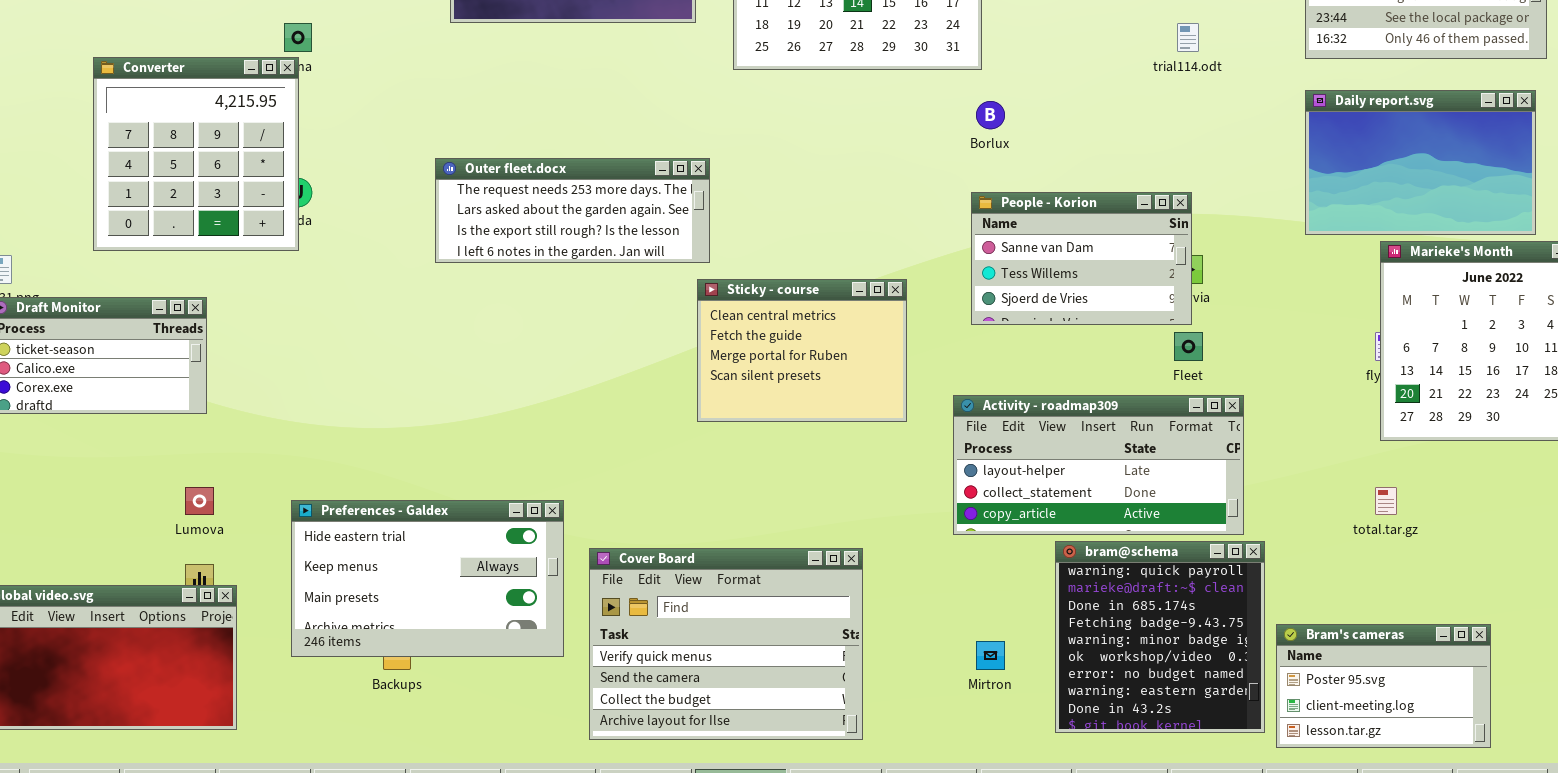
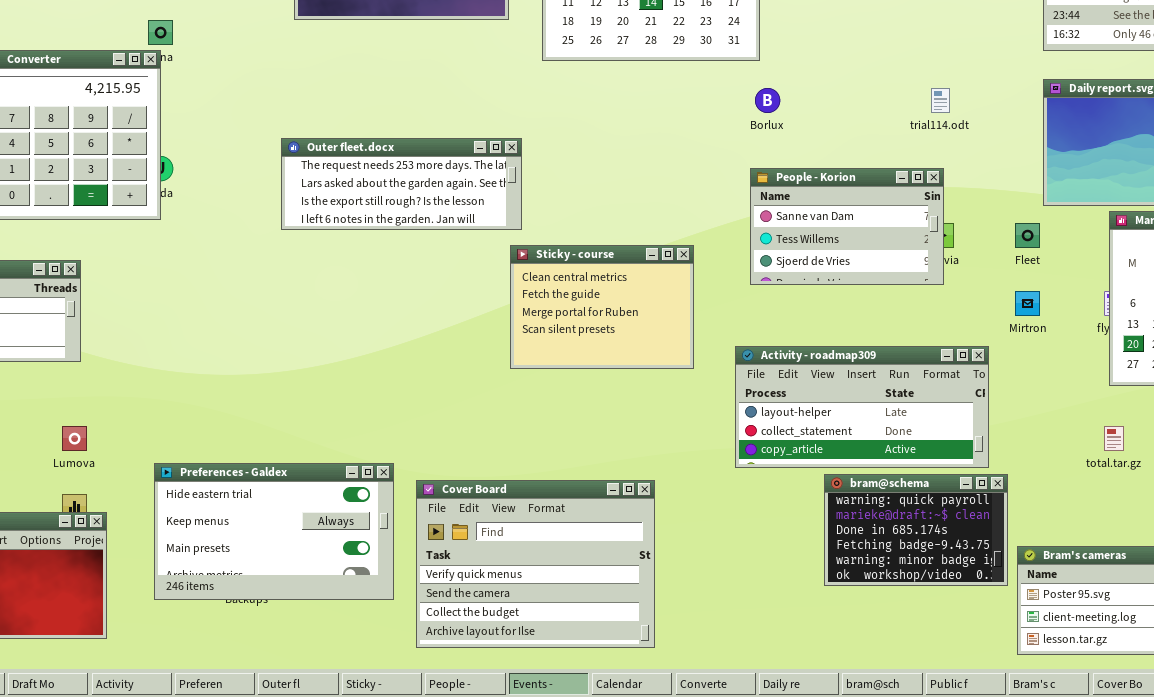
trial114.odt: [1177,23,1199,52] -> [931,88,950,113], moved
Fleet: [1174,332,1203,361] -> [1015,223,1040,248], moved
Preferences - Galdex: [291,500,564,657] -> [154,463,394,600], moved
bram@schema: [1055,541,1265,733] -> [824,474,1008,586], resized
Mirtron: [976,641,1005,670] -> [1015,291,1040,316], moved

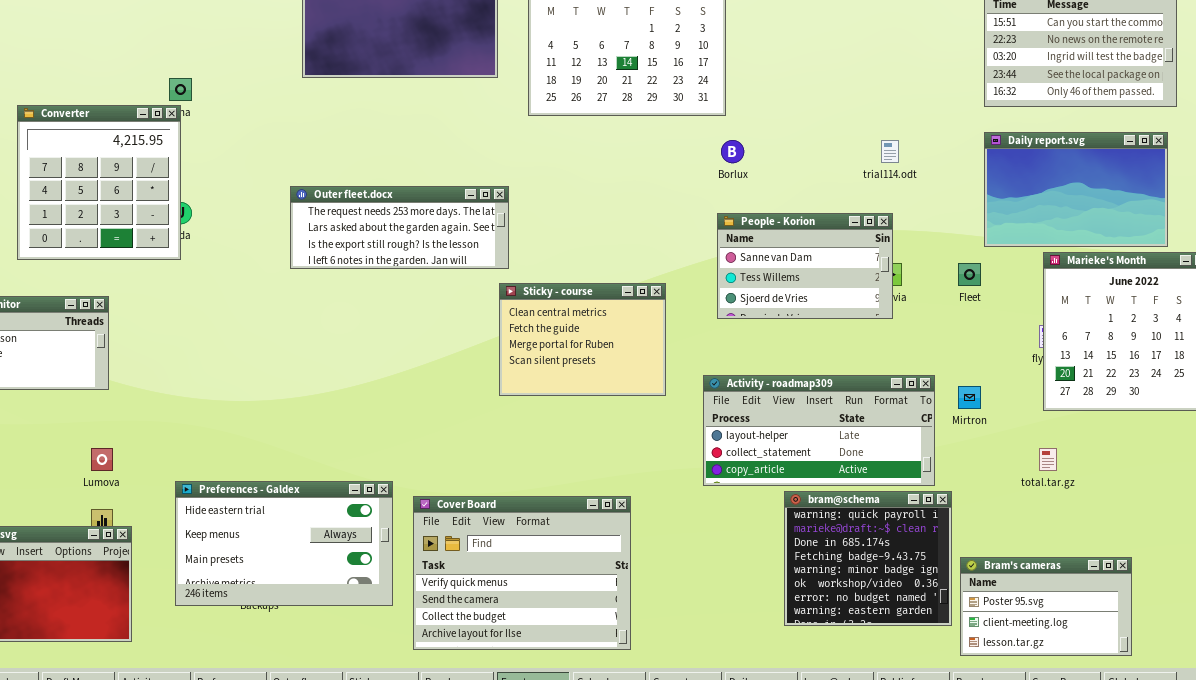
Mirtron: [1015,291,1040,316] -> [958,386,981,409], moved
bram@schema: [824,474,1008,586] -> [784,491,952,626], resized

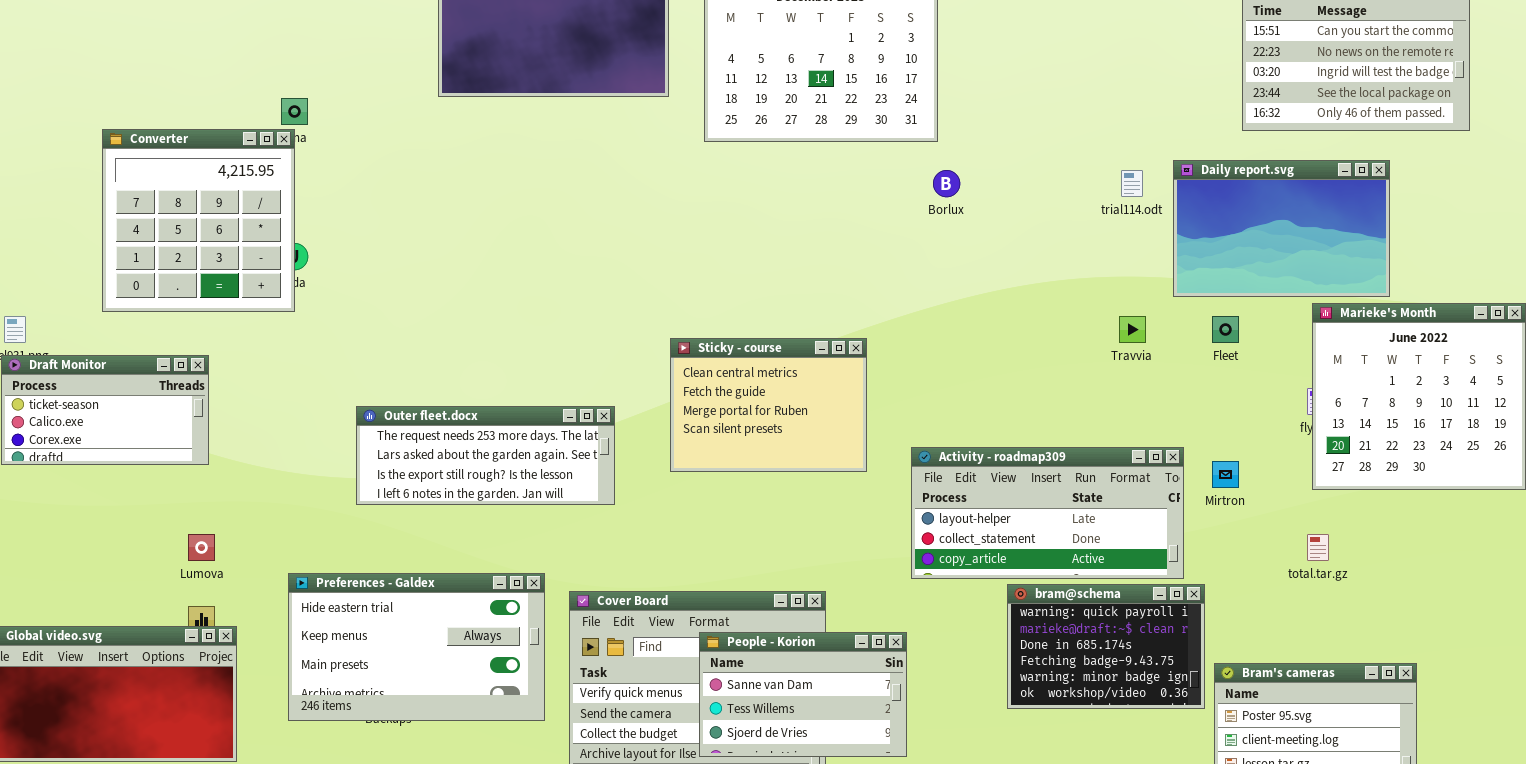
Daily report.svg: [984,132,1168,247] -> [1173,160,1390,297], moved
Outer fleet.docx: [290,186,509,269] -> [356,406,615,505], moved
People - Korion: [717,213,893,319] -> [699,632,907,757], moved
bram@schema: [784,491,952,626] -> [1007,584,1205,709], resized

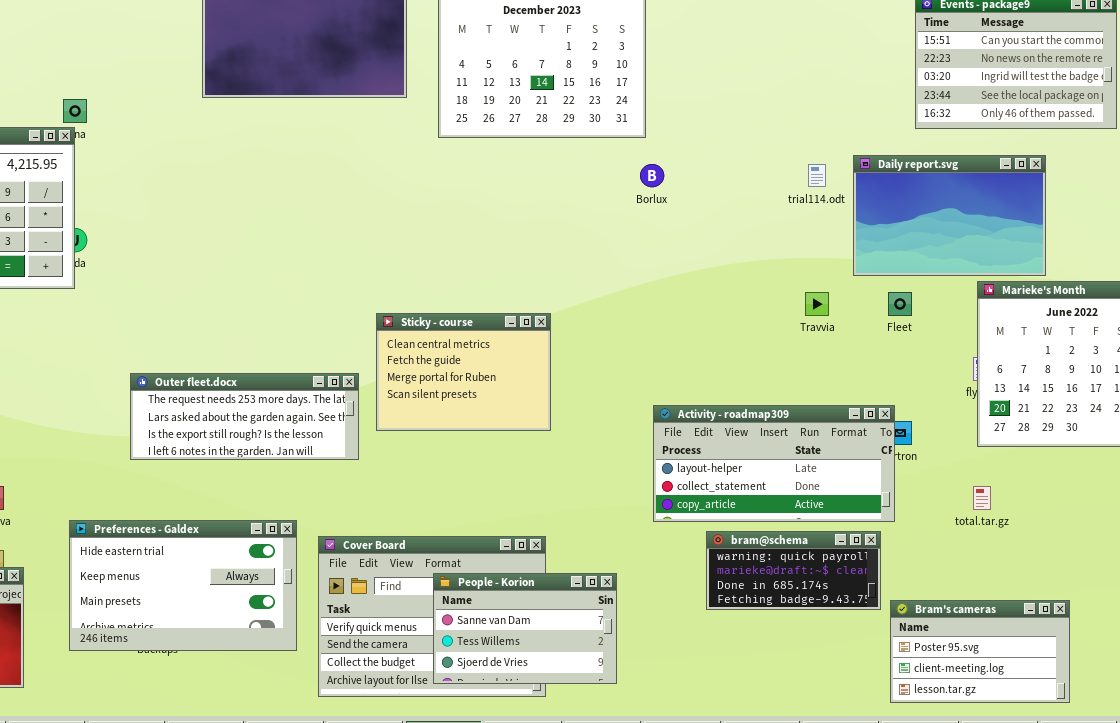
Sticky - course: [670,338,867,472] -> [376,313,551,431], moved
Activity - roadmap309: [911,447,1184,579] -> [653,405,895,522], moved
bram@schema: [1007,584,1205,709] -> [706,531,881,610], resized

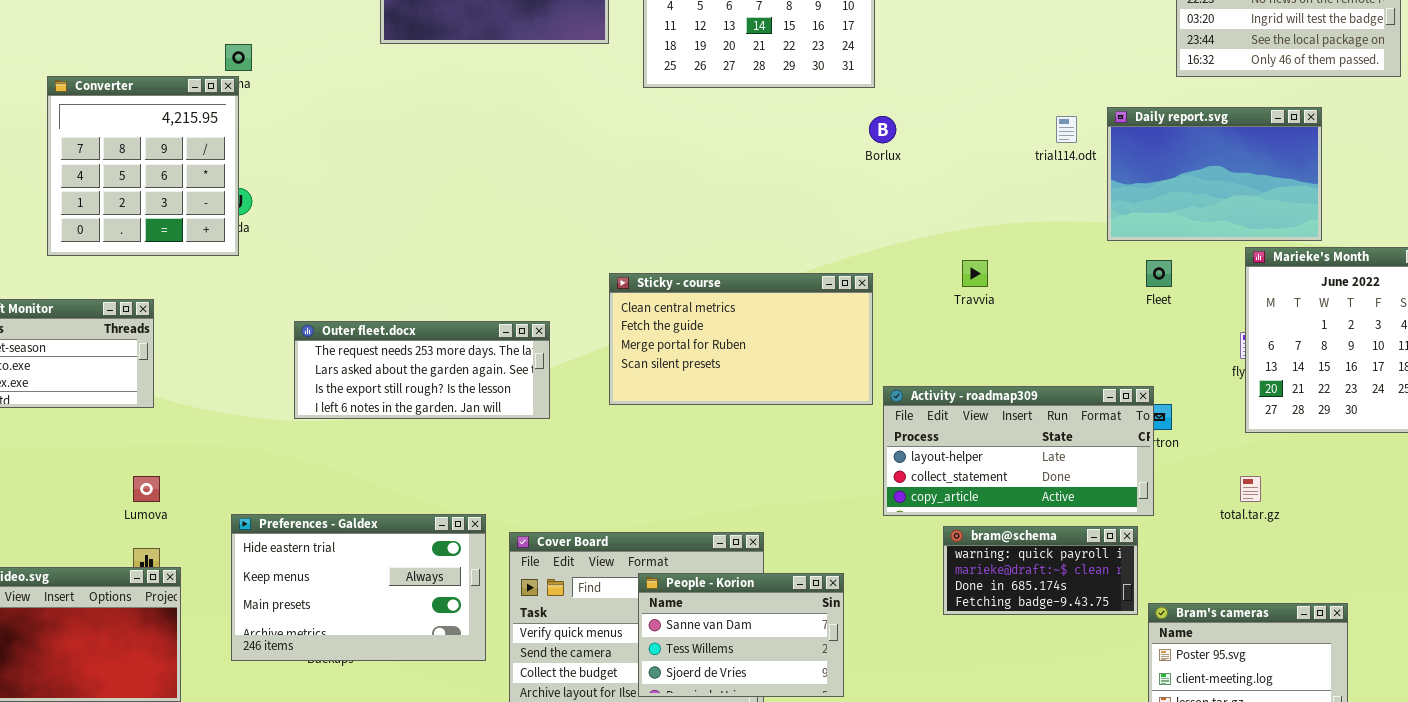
Travvia: [805,292,829,316] -> [962,260,988,287], moved
Sticky - course: [376,313,551,431] -> [609,273,873,405], moved, resized
Outer fleet.docx: [130,373,359,460] -> [294,321,550,419], moved

